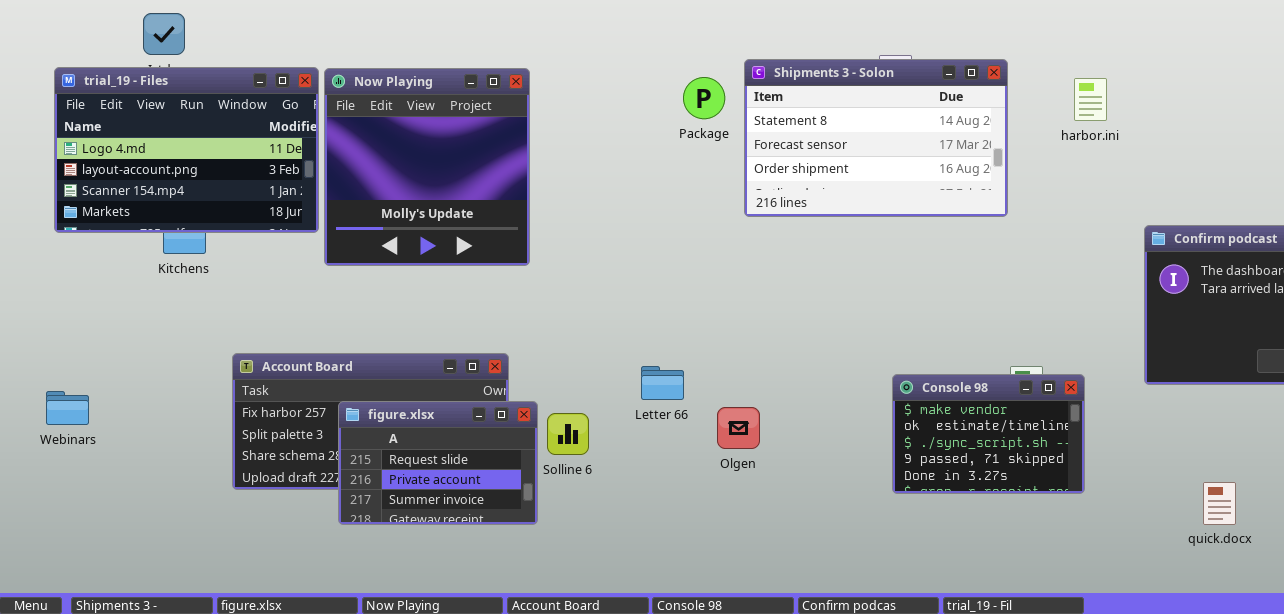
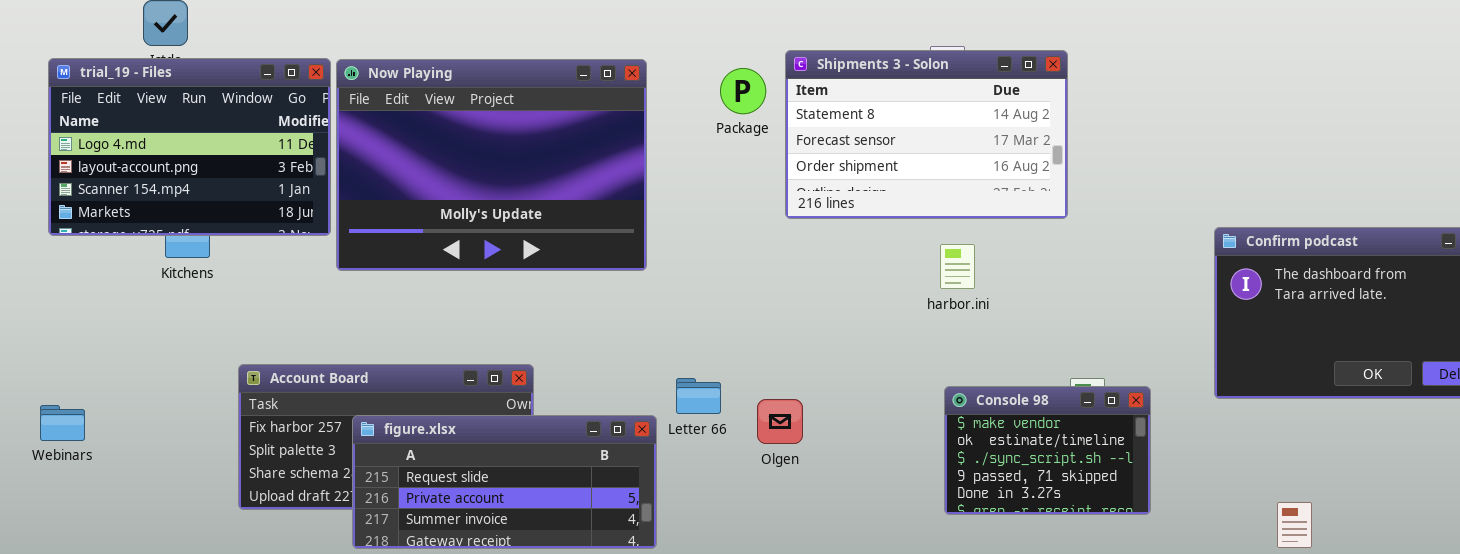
Now Playing: [324,68,530,266] -> [336,59,647,271], resized
harbor.ini: [1074,78,1107,121] -> [940,244,975,289], moved
figure.xlsx: [338,401,538,525] -> [352,415,657,549], resized
Olgen: [717,407,760,449] -> [757,399,803,444], moved

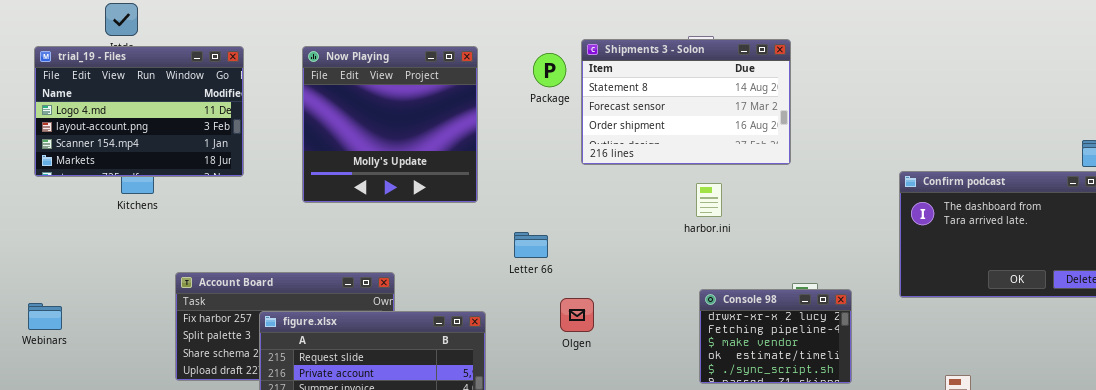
Now Playing: [336,59,647,271] -> [302,46,478,203], resized
Letter 66: [676,378,721,414] -> [514,232,548,258], moved
Console 98: [944,386,1151,515] -> [699,289,852,384], scrolled up 2 rows

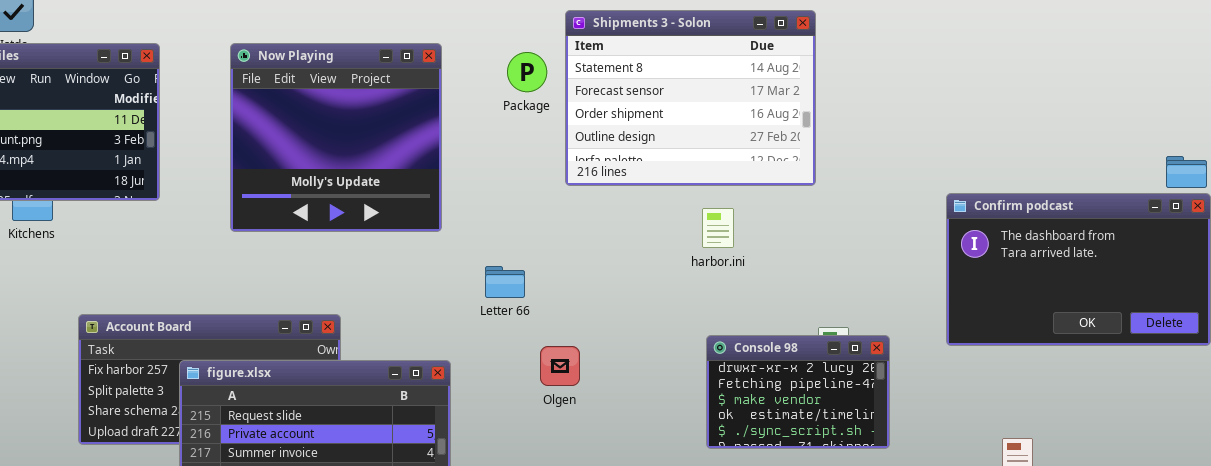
Shipments 3 - Solon: [581,39,791,165] -> [565,10,816,186], resized

